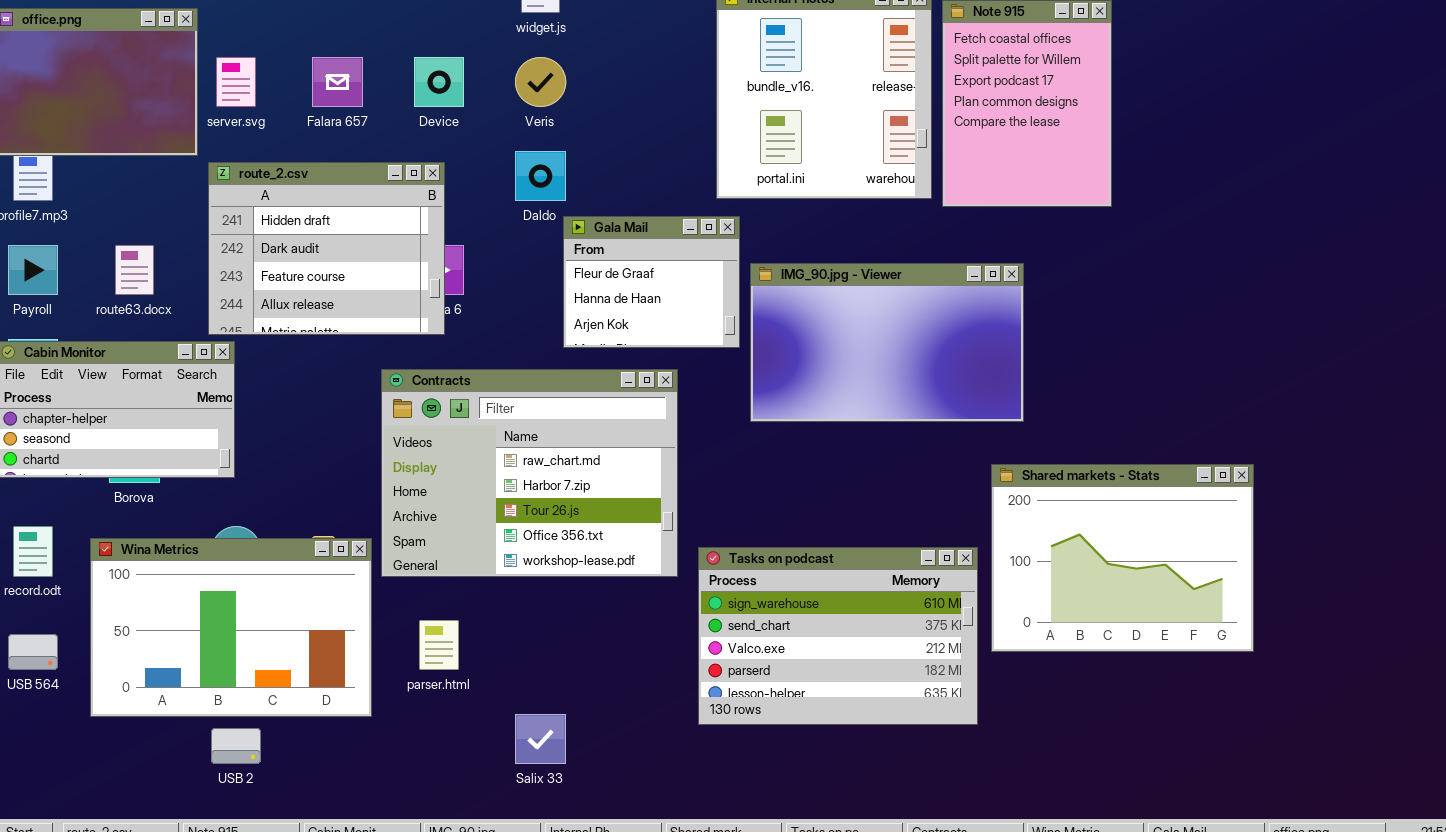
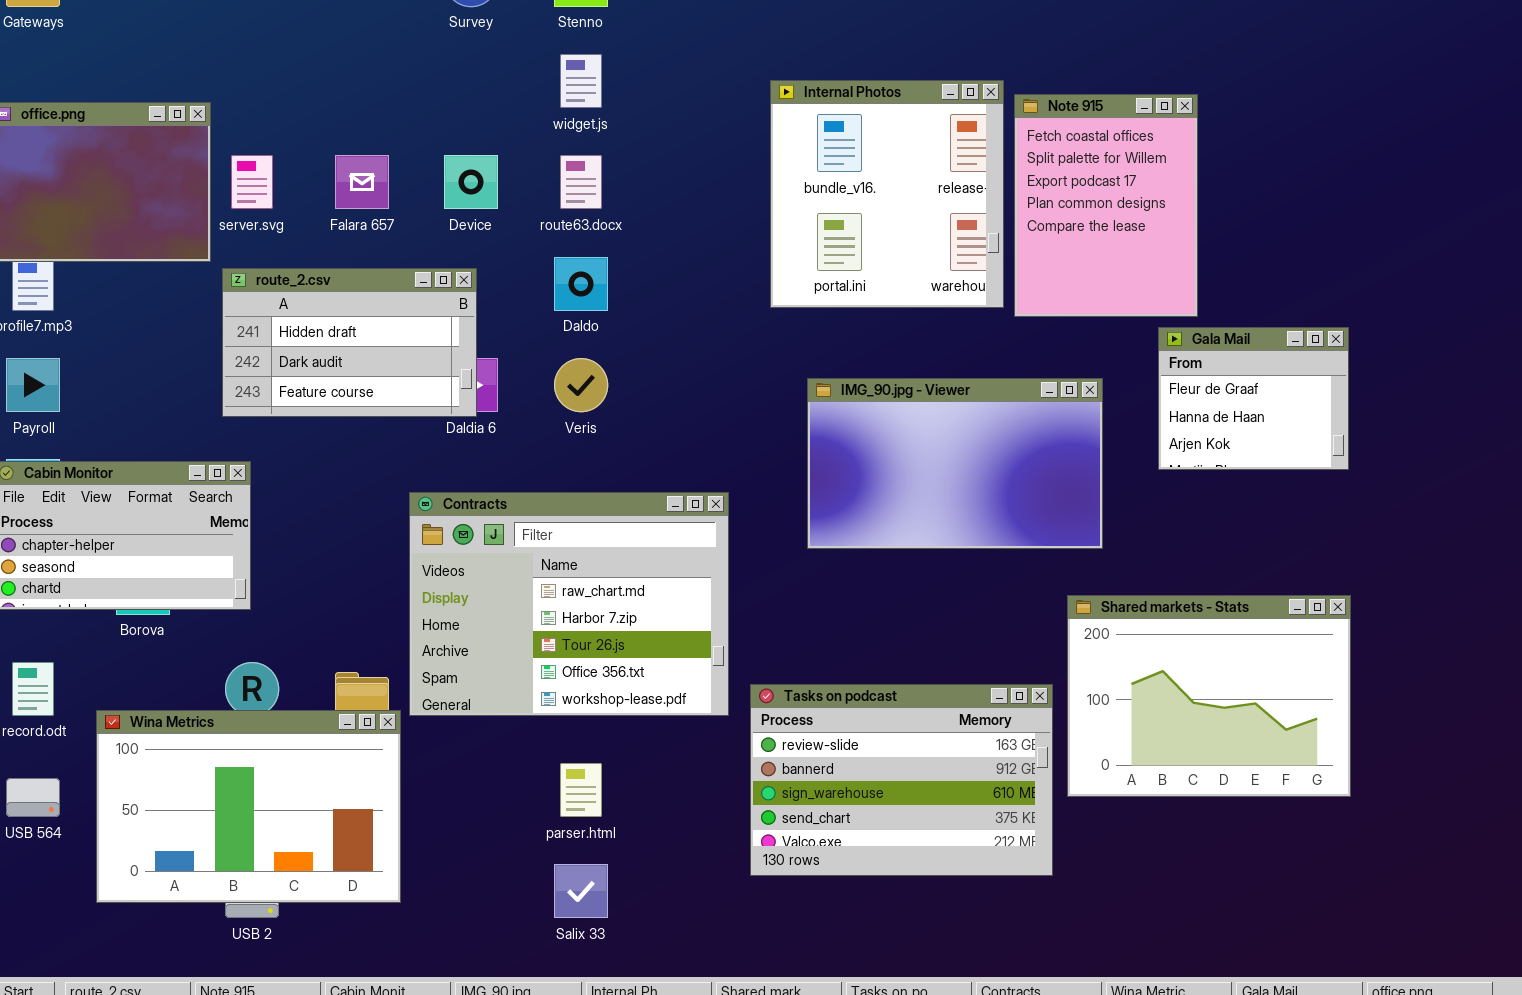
Veris: [515,57,566,107] -> [554,358,608,412], moved
route_2.csv: [208,162,445,335] -> [222,268,477,417], resized
Gala Mail: [563,216,740,348] -> [1158,327,1349,470], moved
route63.docx: [115,245,154,295] -> [560,155,602,209], moved
Wina Metrics: [90,538,372,717] -> [96,710,401,903], moved
Tasks on podcast: [698,547,978,725] -> [750,684,1053,876], scrolled up 2 rows
parser.html: [419,620,459,670] -> [560,763,602,817], moved

